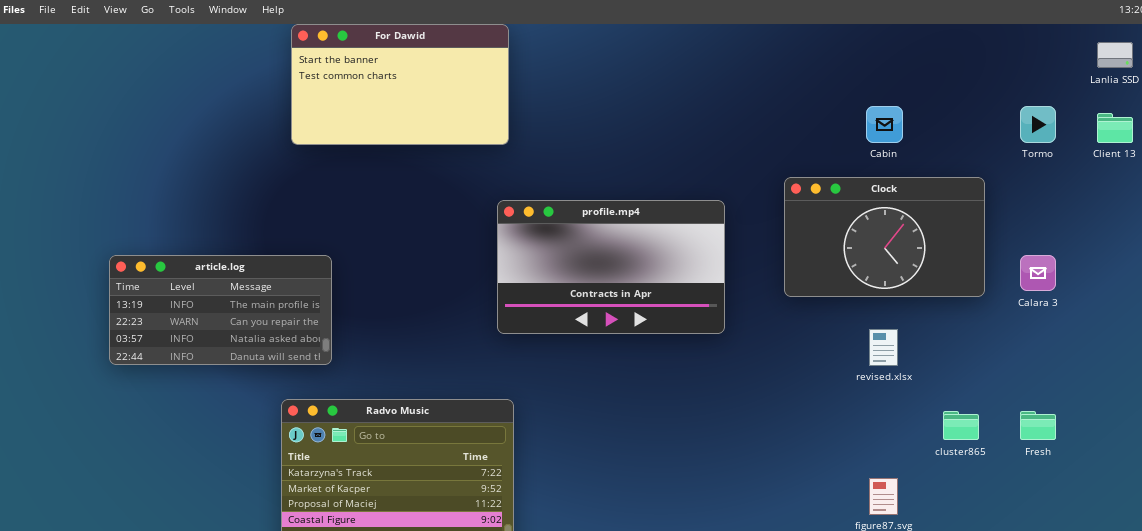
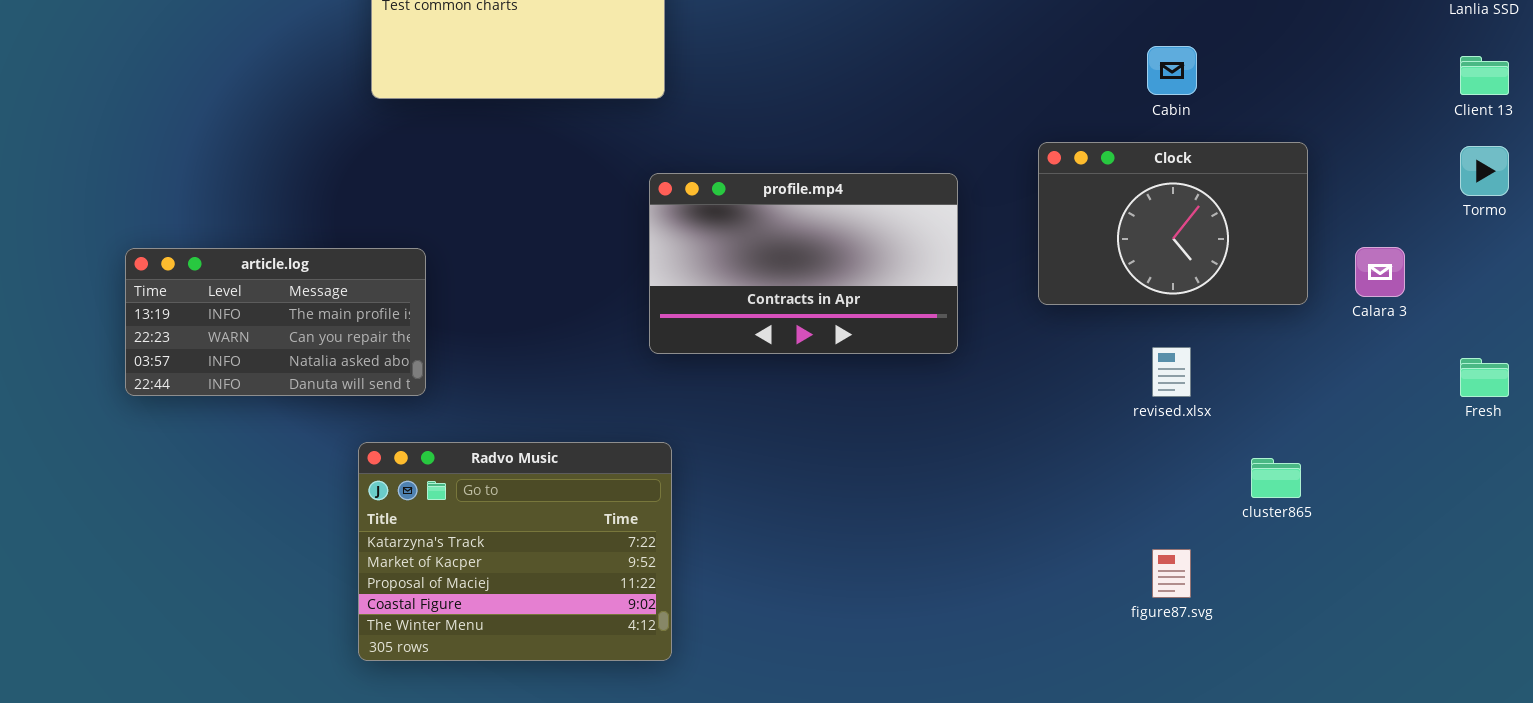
Tormo: [1020,106,1056,143] -> [1460,146,1509,196], moved
Fresh: [1020,411,1056,440] -> [1460,358,1509,397], moved

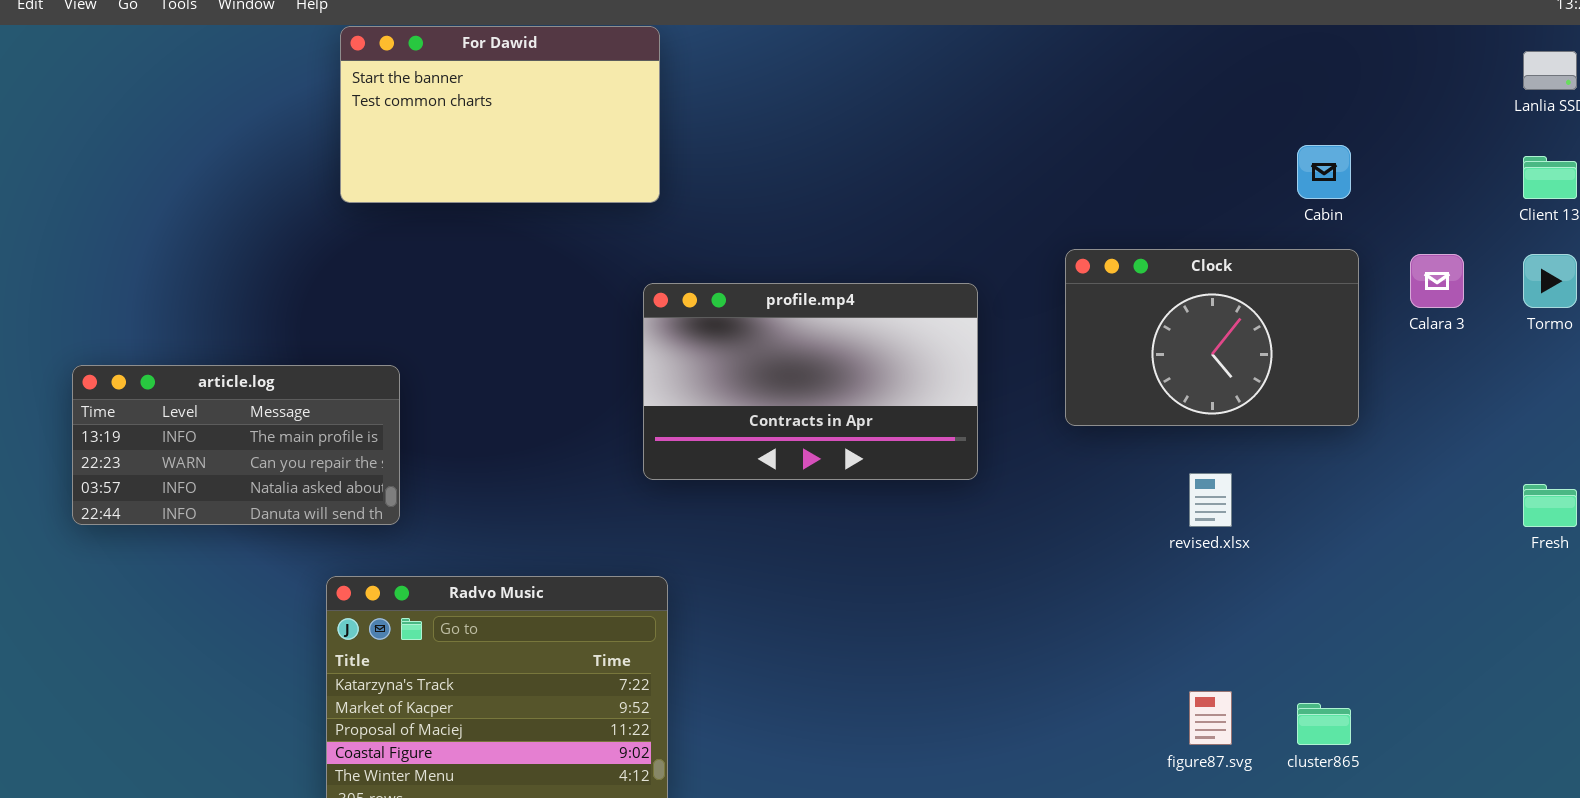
Cabin: [1147,46,1197,95] -> [1297,145,1351,199], moved
Calara 3: [1355,247,1405,297] -> [1410,254,1464,308], moved
cluster865: [1251,458,1301,498] -> [1297,703,1351,745], moved

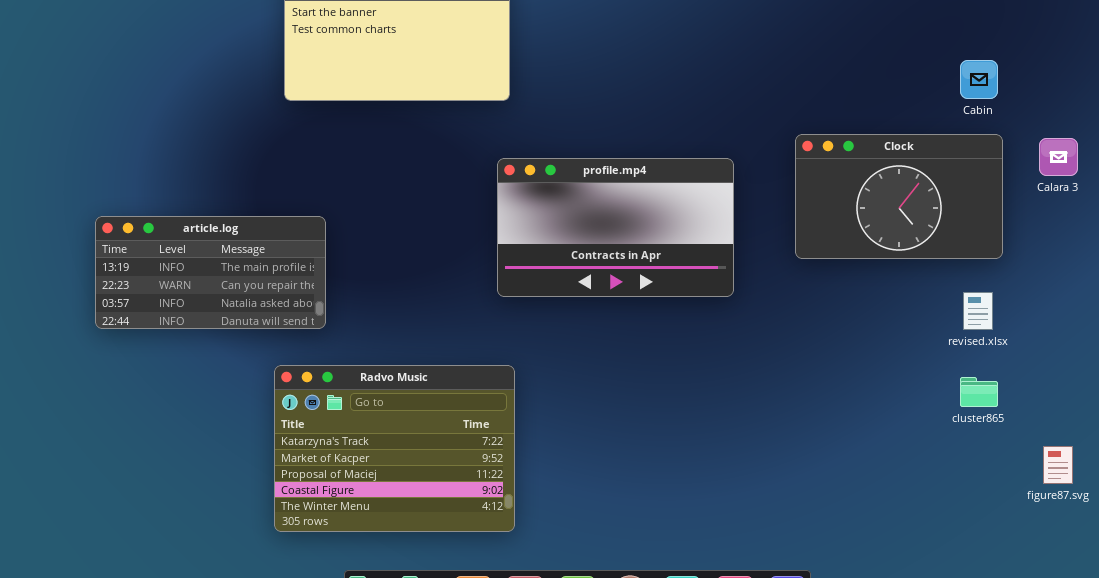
revised.xlsx: [1189,473,1232,527] -> [963,292,993,330], moved
figure87.svg: [1189,691,1232,745] -> [1043,446,1073,484], moved
cluster865: [1297,703,1351,745] -> [960,377,998,407], moved

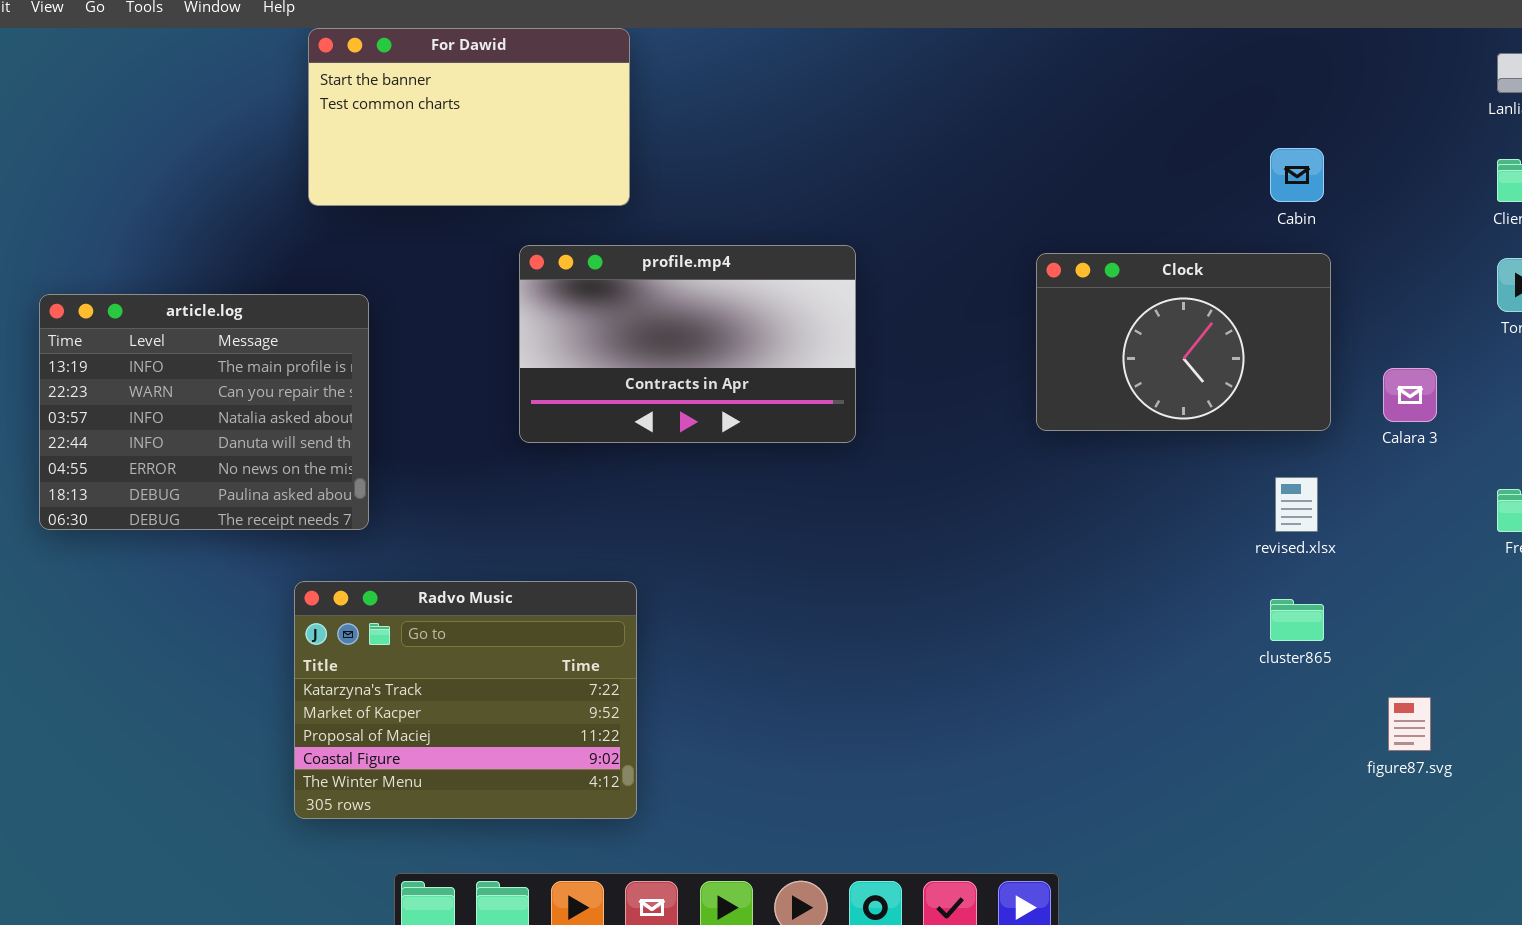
Calara 3: [1039,138,1078,176] -> [1383,368,1437,422], moved
profile.mp4: [497,158,734,297] -> [519,245,856,443], moved
article.log: [95,216,326,329] -> [39,294,369,530], resized

